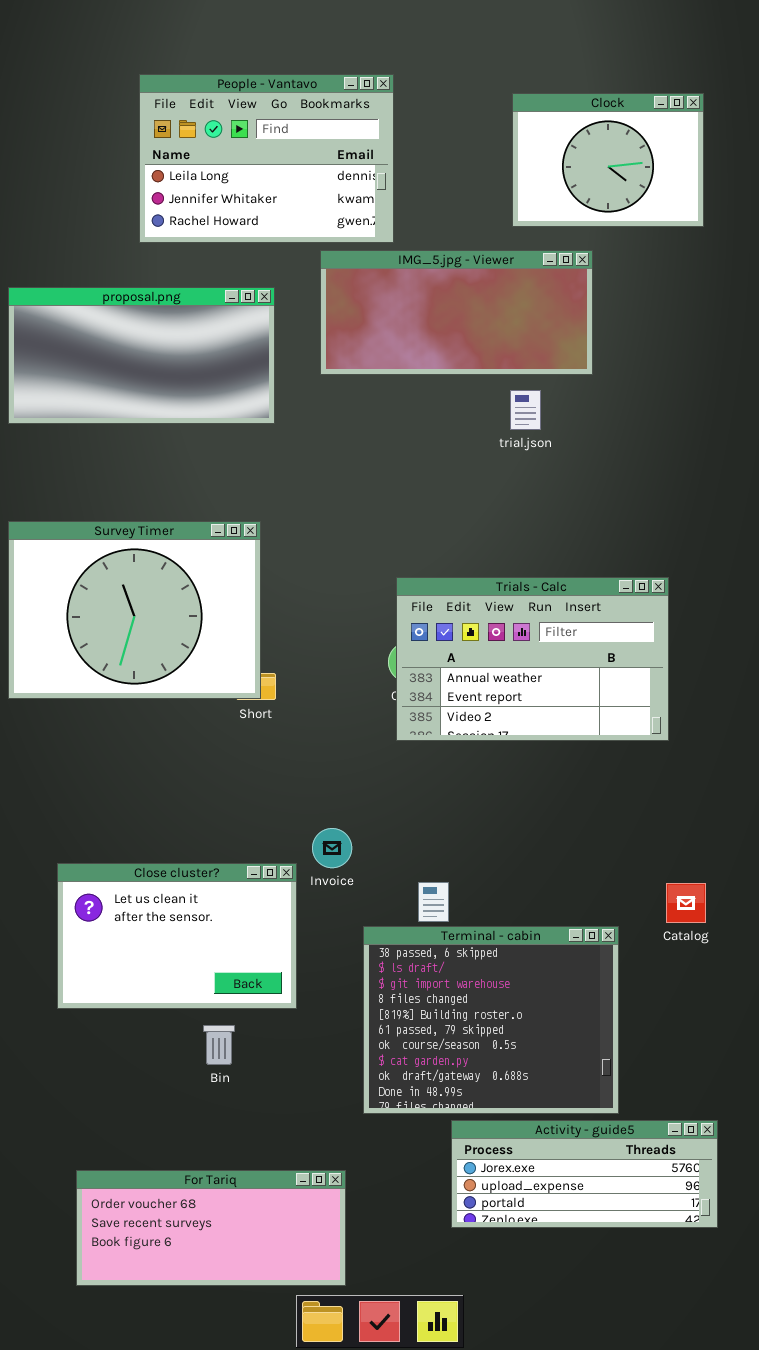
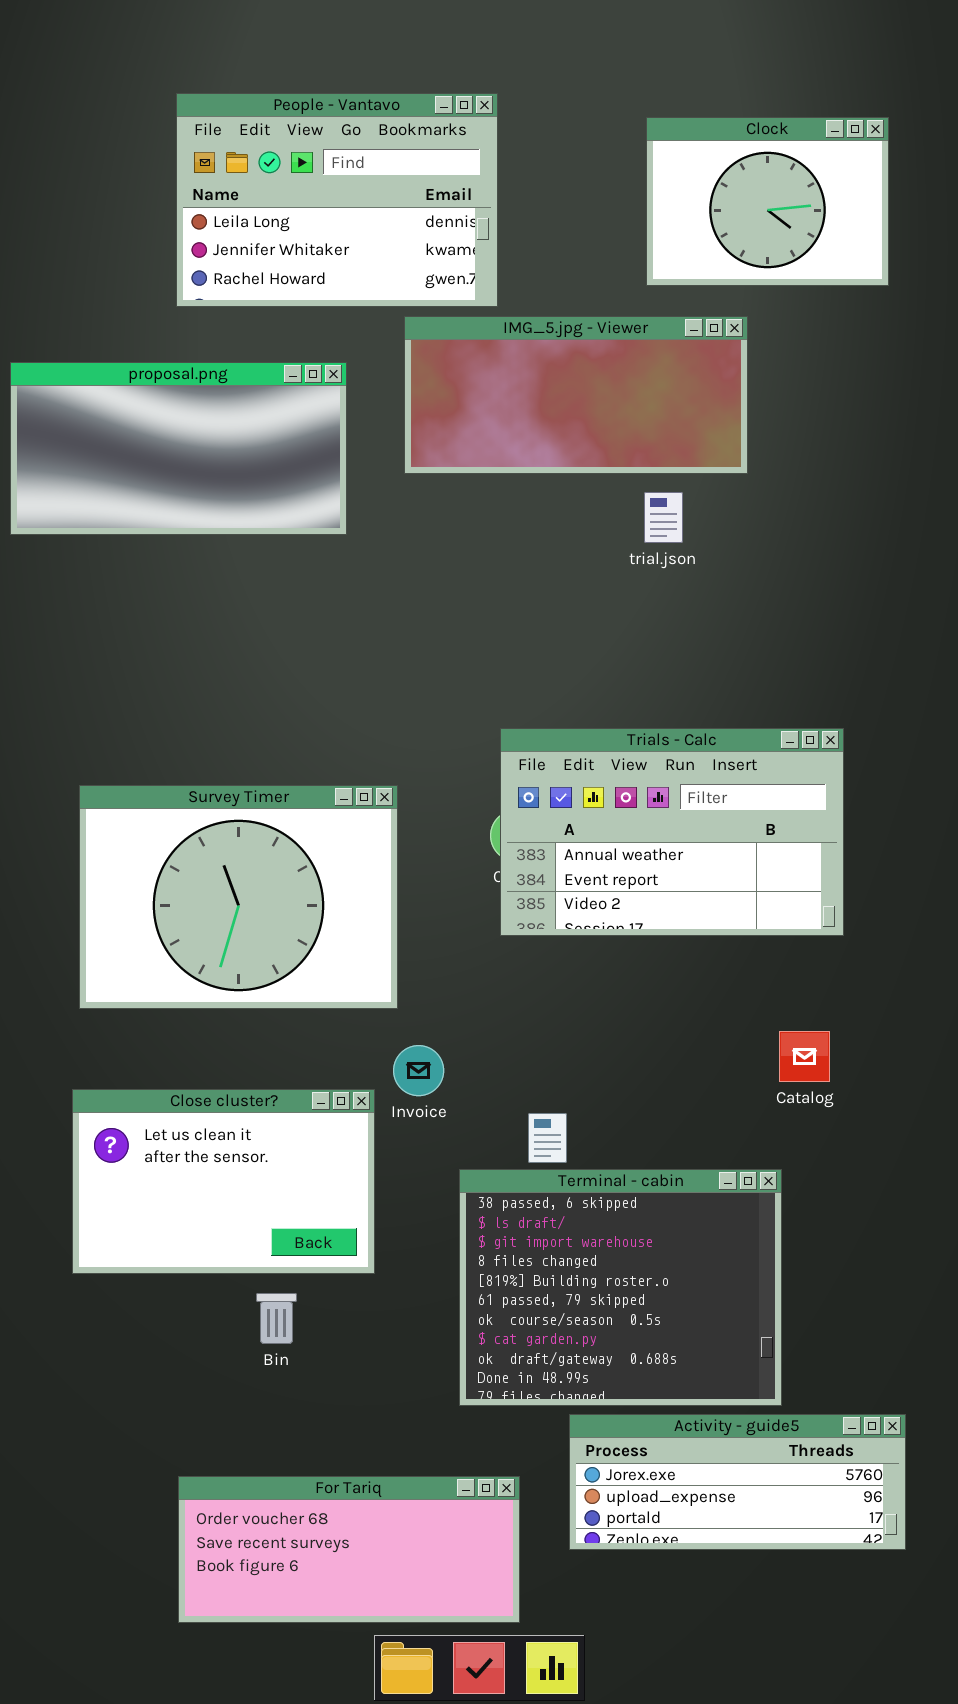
Survey Timer: [8,521,261,699] -> [79,785,398,1009], moved
Catalog: [666,883,706,923] -> [779,1031,830,1082], moved
For Tariq: [76,1170,346,1286] -> [178,1476,520,1623], moved

